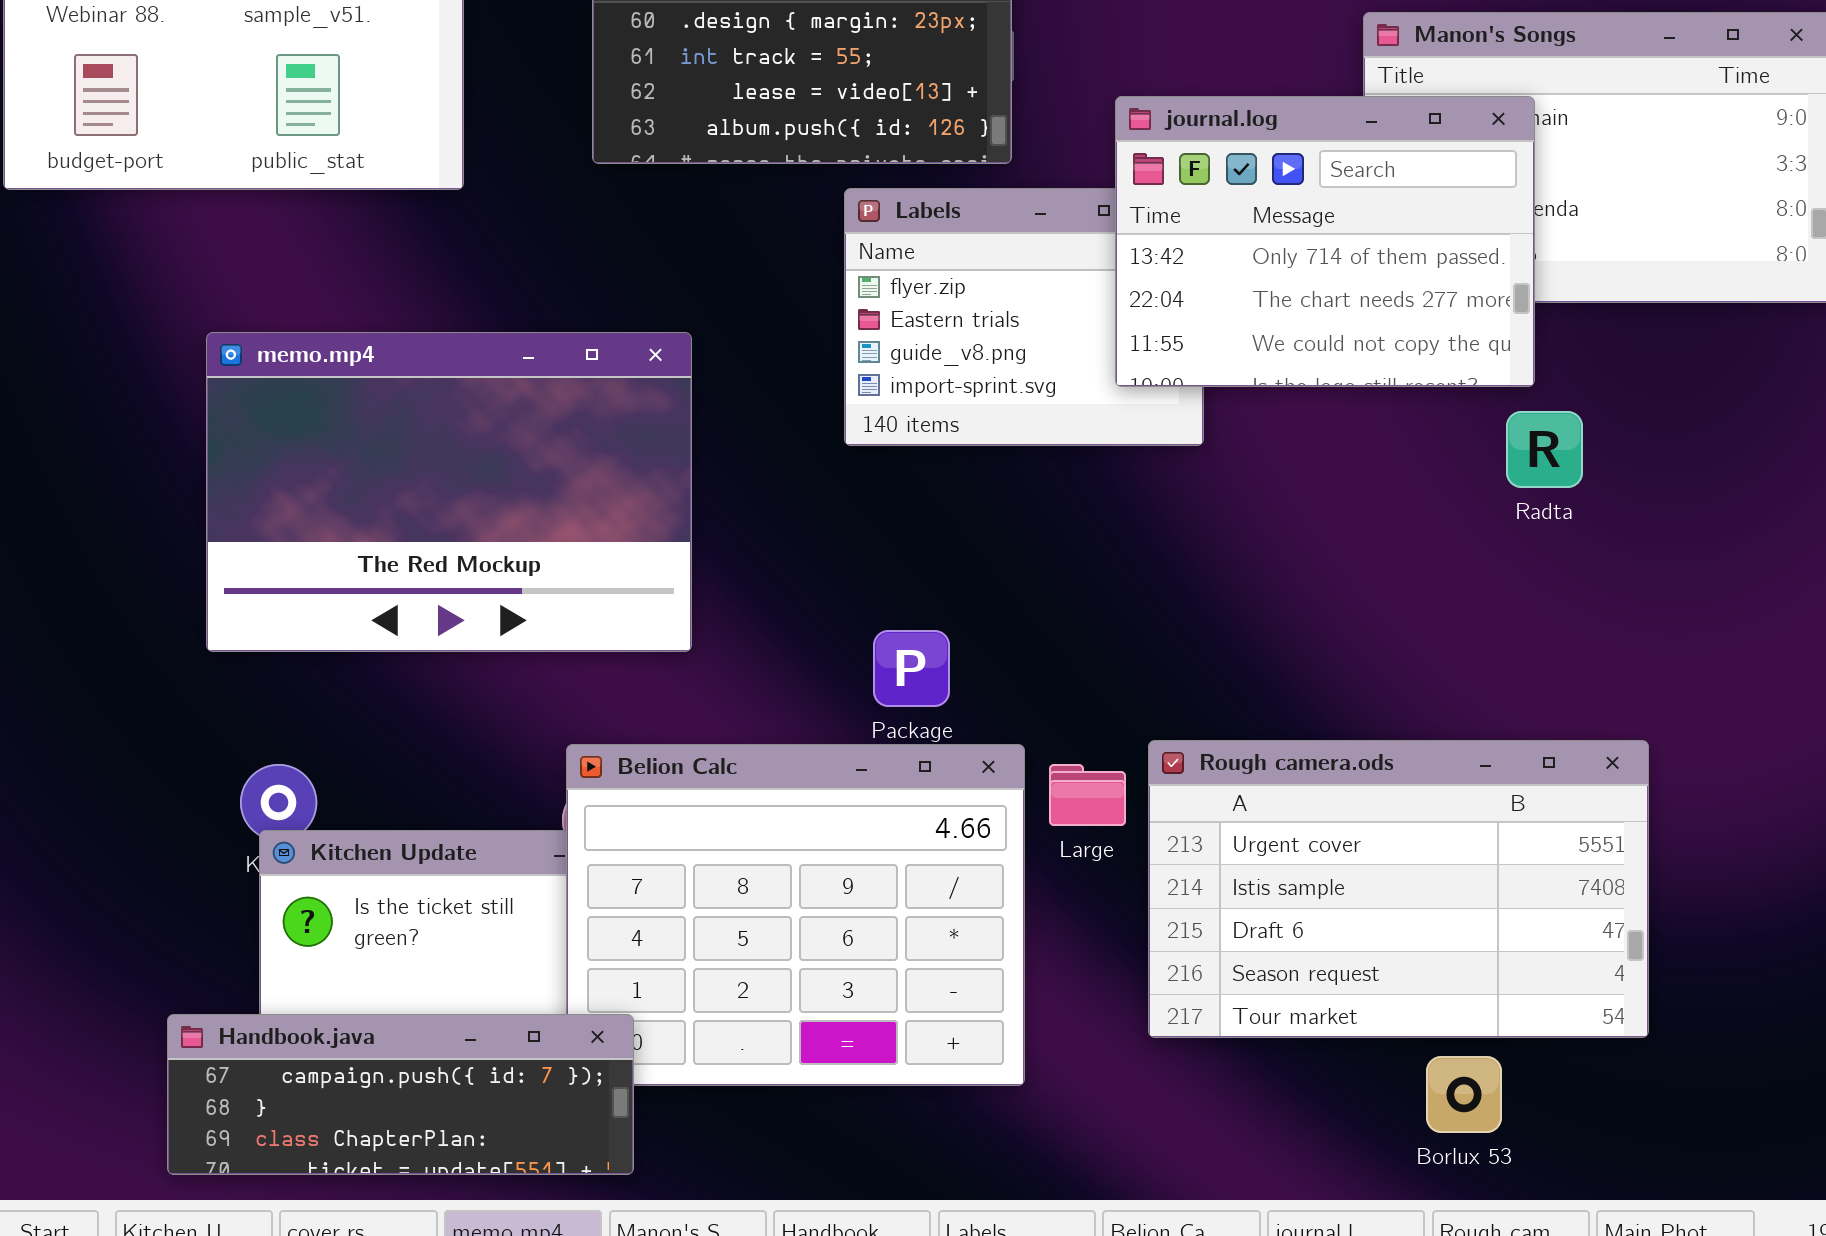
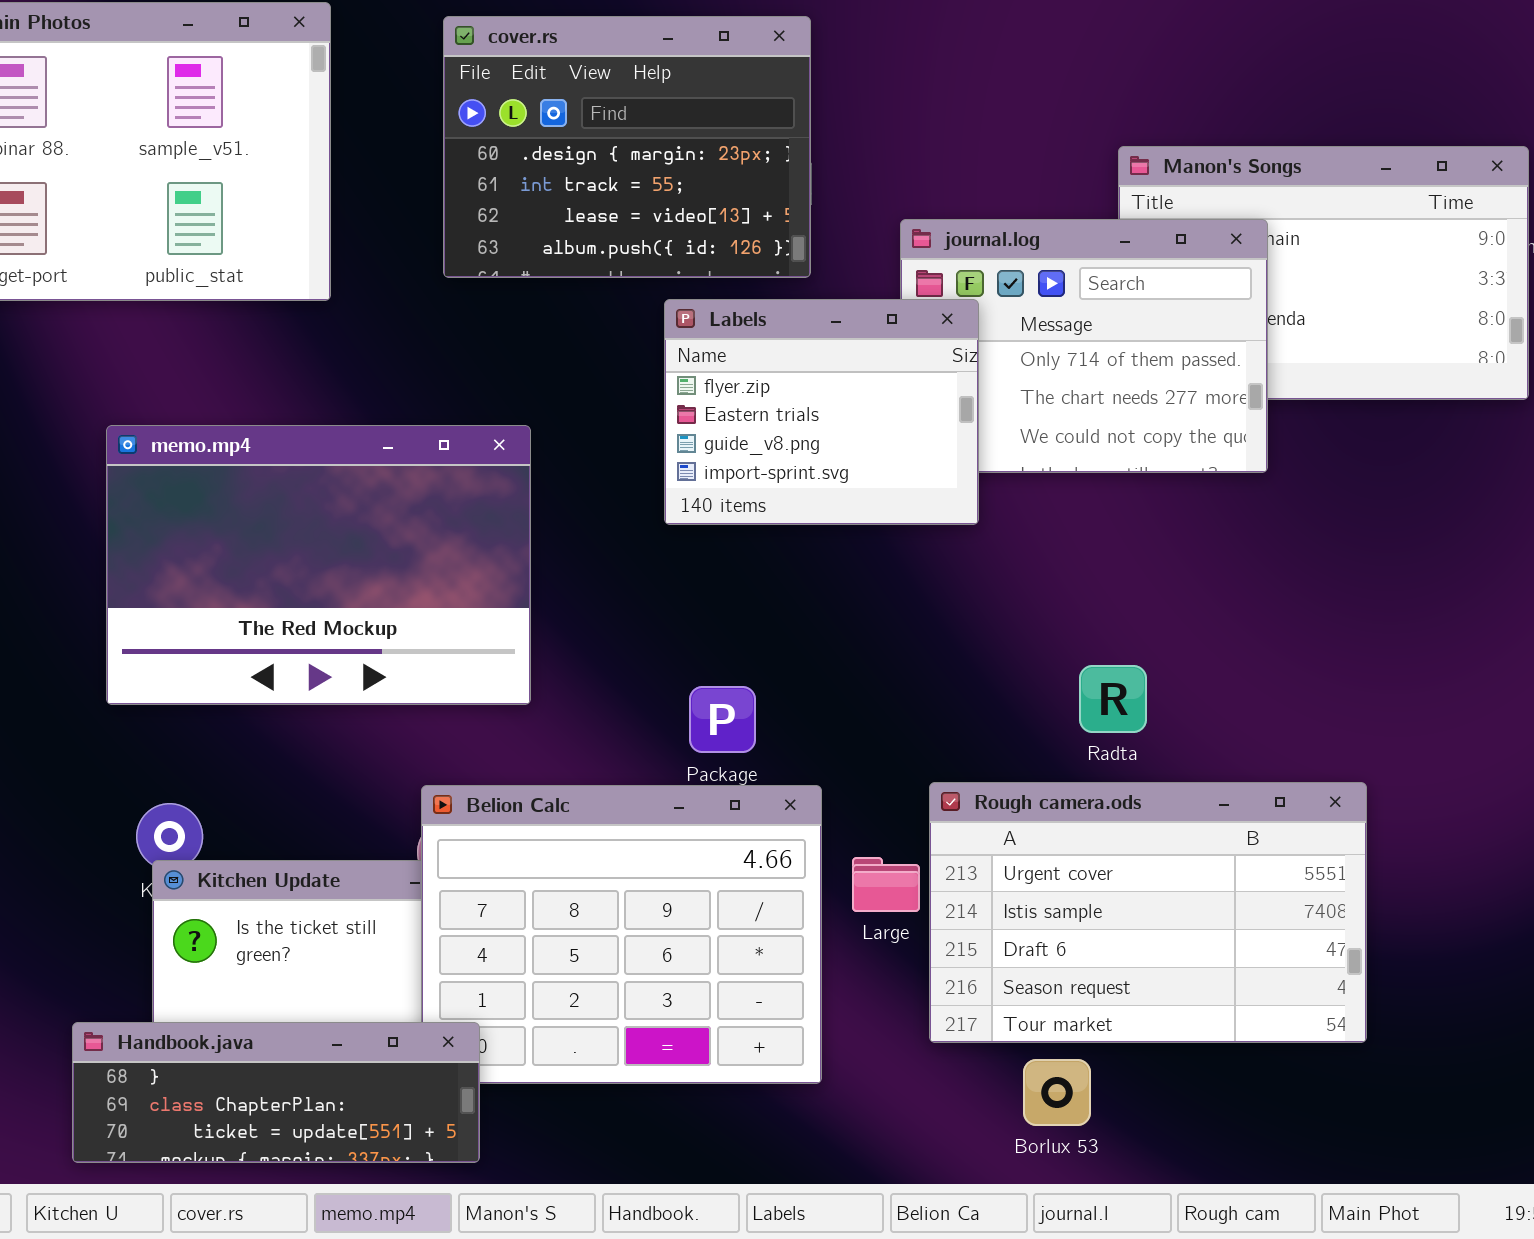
Labels: [844,188,1204,446] -> [664,299,979,525], raised
Radta: [1506,411,1583,488] -> [1079,665,1147,733], moved
Large: [1049,764,1126,826] -> [852,857,920,912], moved
Handbook.java: [167,1014,634,1175] -> [72,1022,480,1163], scrolled down 1 row
Borlux 53: [1426,1056,1502,1133] -> [1023,1059,1091,1126], moved

